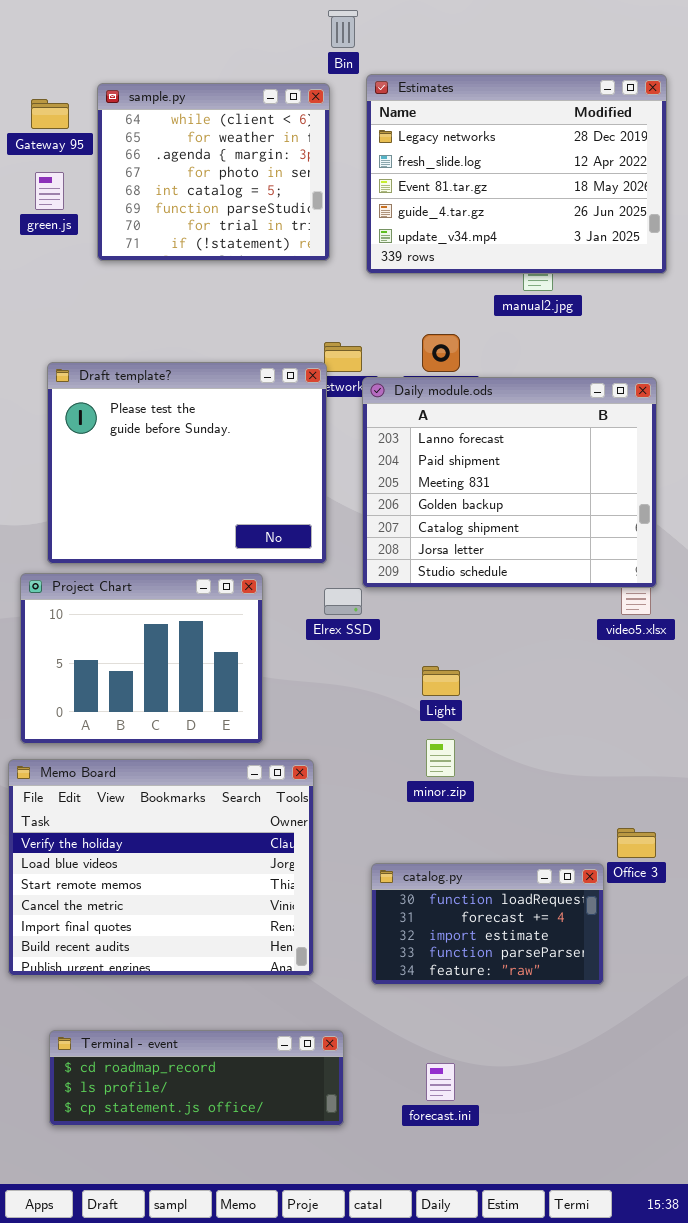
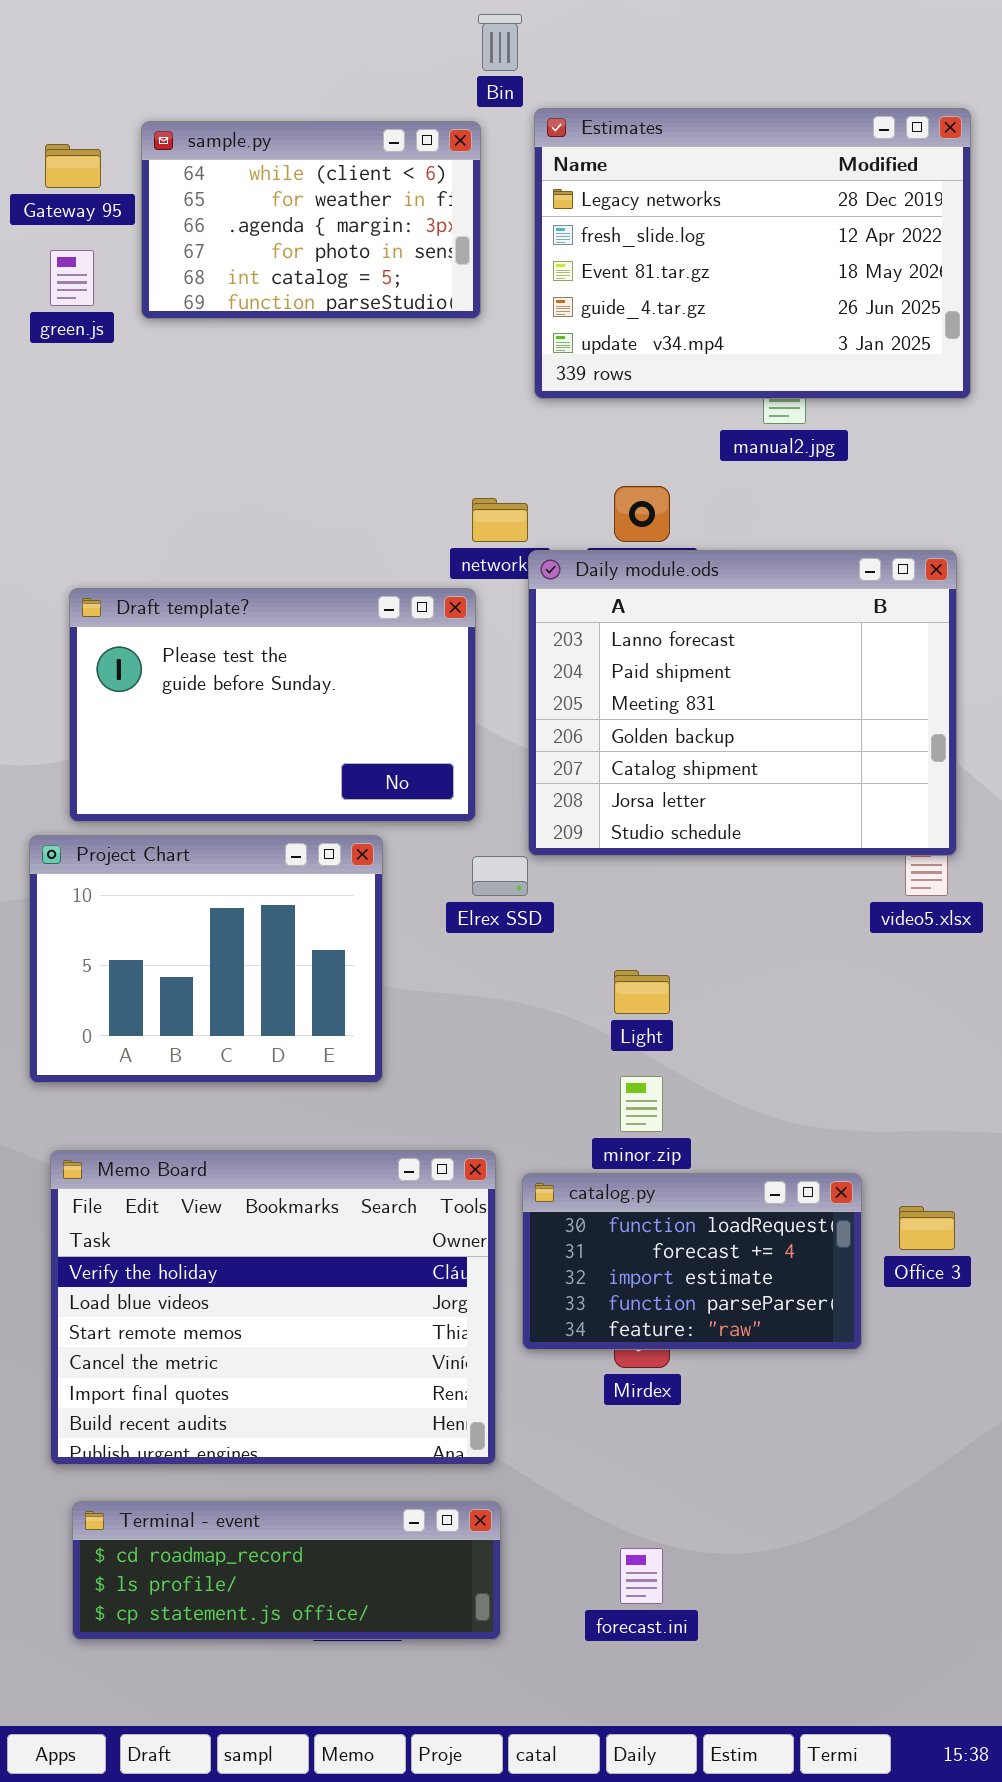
sample.py: [97,83,330,261] -> [141,121,481,319], resized
Draft template?: [47,362,327,564] -> [69,588,476,822], resized
Memo Board: [8,759,314,976] -> [50,1150,496,1465], moved
catalog.py: [371,863,604,985] -> [522,1173,862,1350], moved

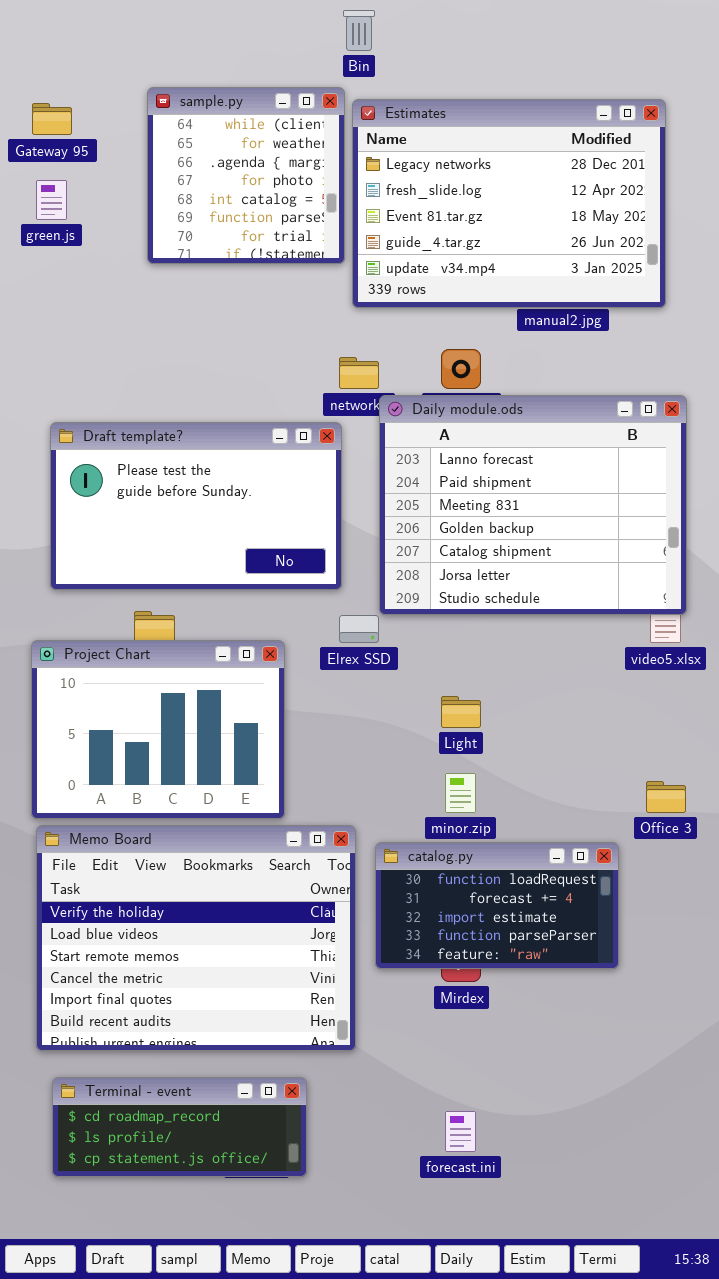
Estimates: [534,108,971,399] -> [352,99,666,308], moved
sample.py: [141,121,481,319] -> [147,87,345,264], resized
Project Chart: [29,835,383,1083] -> [31,640,285,819], moved
Office 3: [899,1206,955,1250] -> [646,781,686,813], moved
Terminal - event: [72,1501,501,1640] -> [52,1077,307,1177], resized

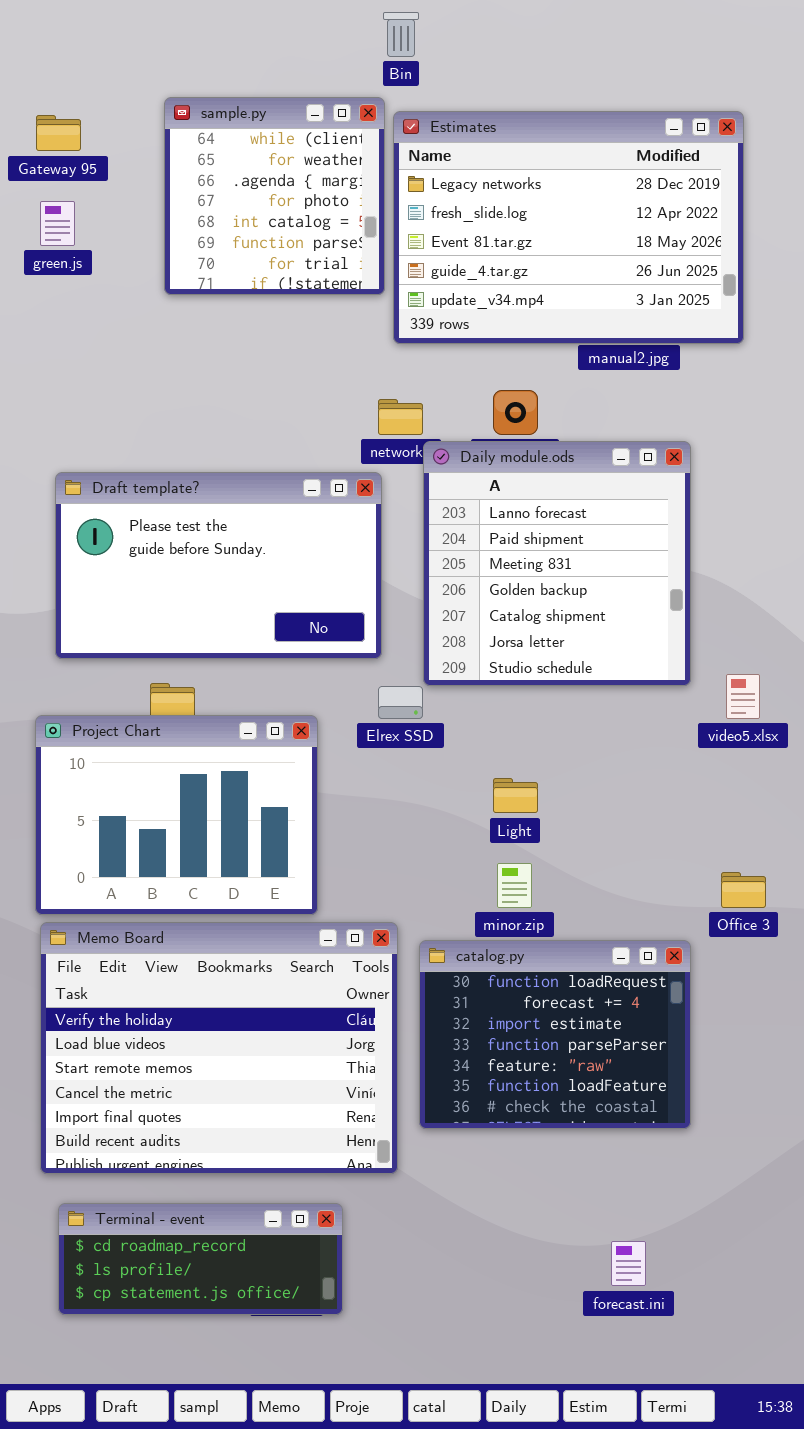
Daily module.ods: [379,395,687,615] -> [423,441,691,686], resized
catalog.py: [375,842,619,969] -> [419,940,691,1129], resized
forecast.ini: [445,1111,476,1152] -> [611,1241,646,1286], moved

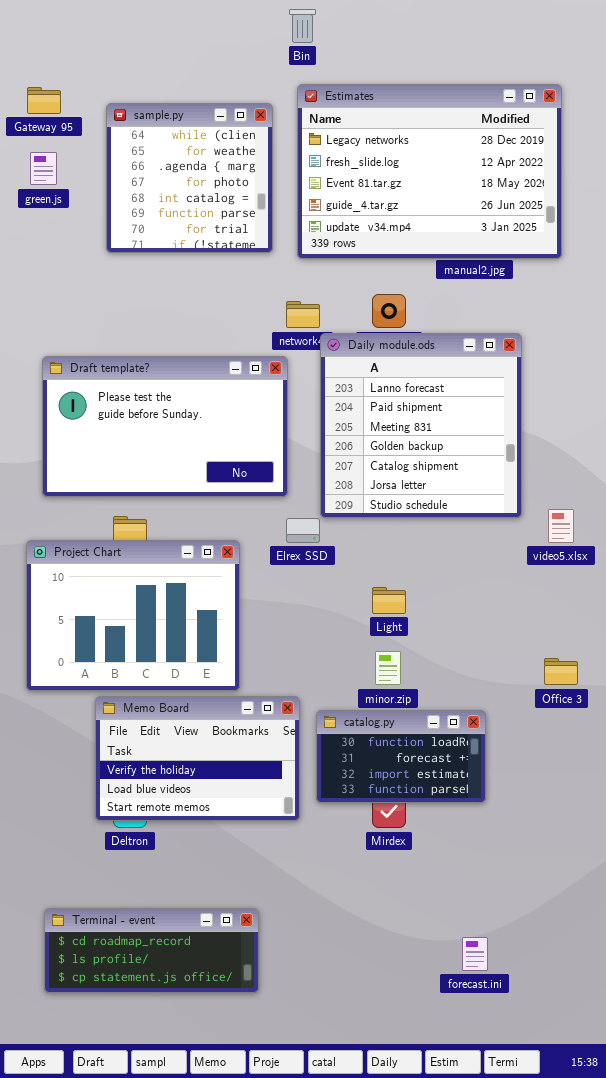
sample.py: [164,97,385,295] -> [106,103,273,253], moved
Memo Board: [40,922,398,1174] -> [95,696,300,821], resized
catalog.py: [419,940,691,1129] -> [316,710,486,803], resized

